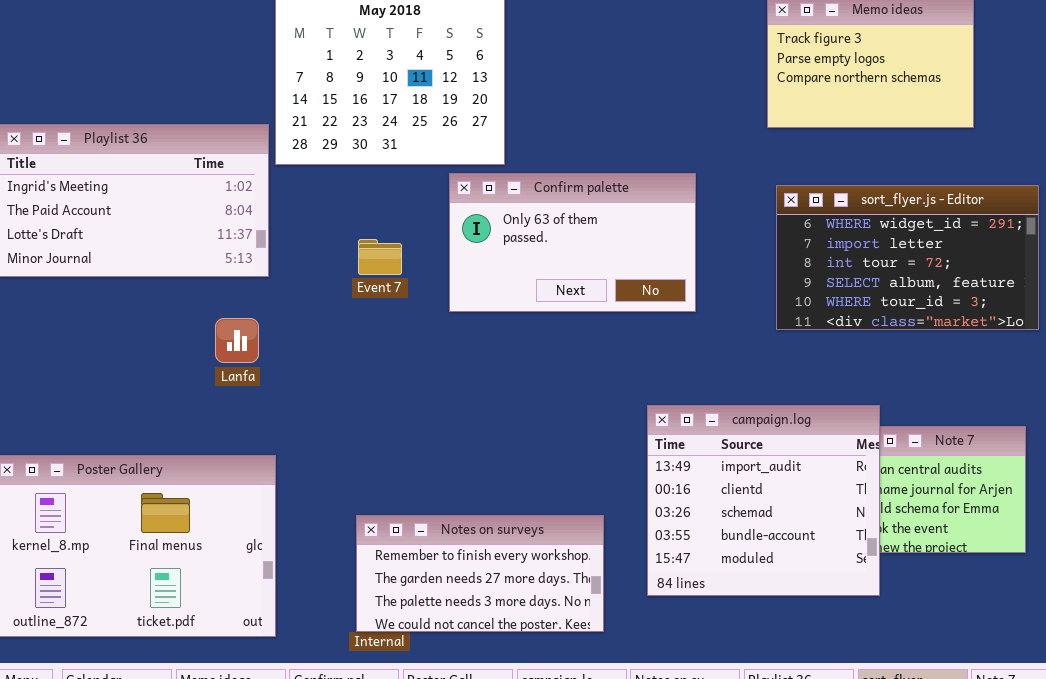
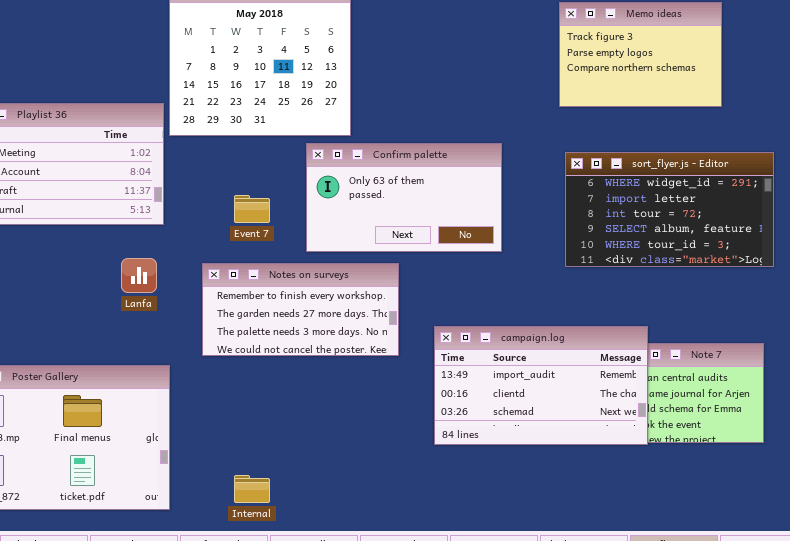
campaign.log: [647,405,880,596] -> [434,326,648,445], resized
Notes on surveys: [356,515,604,632] -> [202,263,399,356], moved

